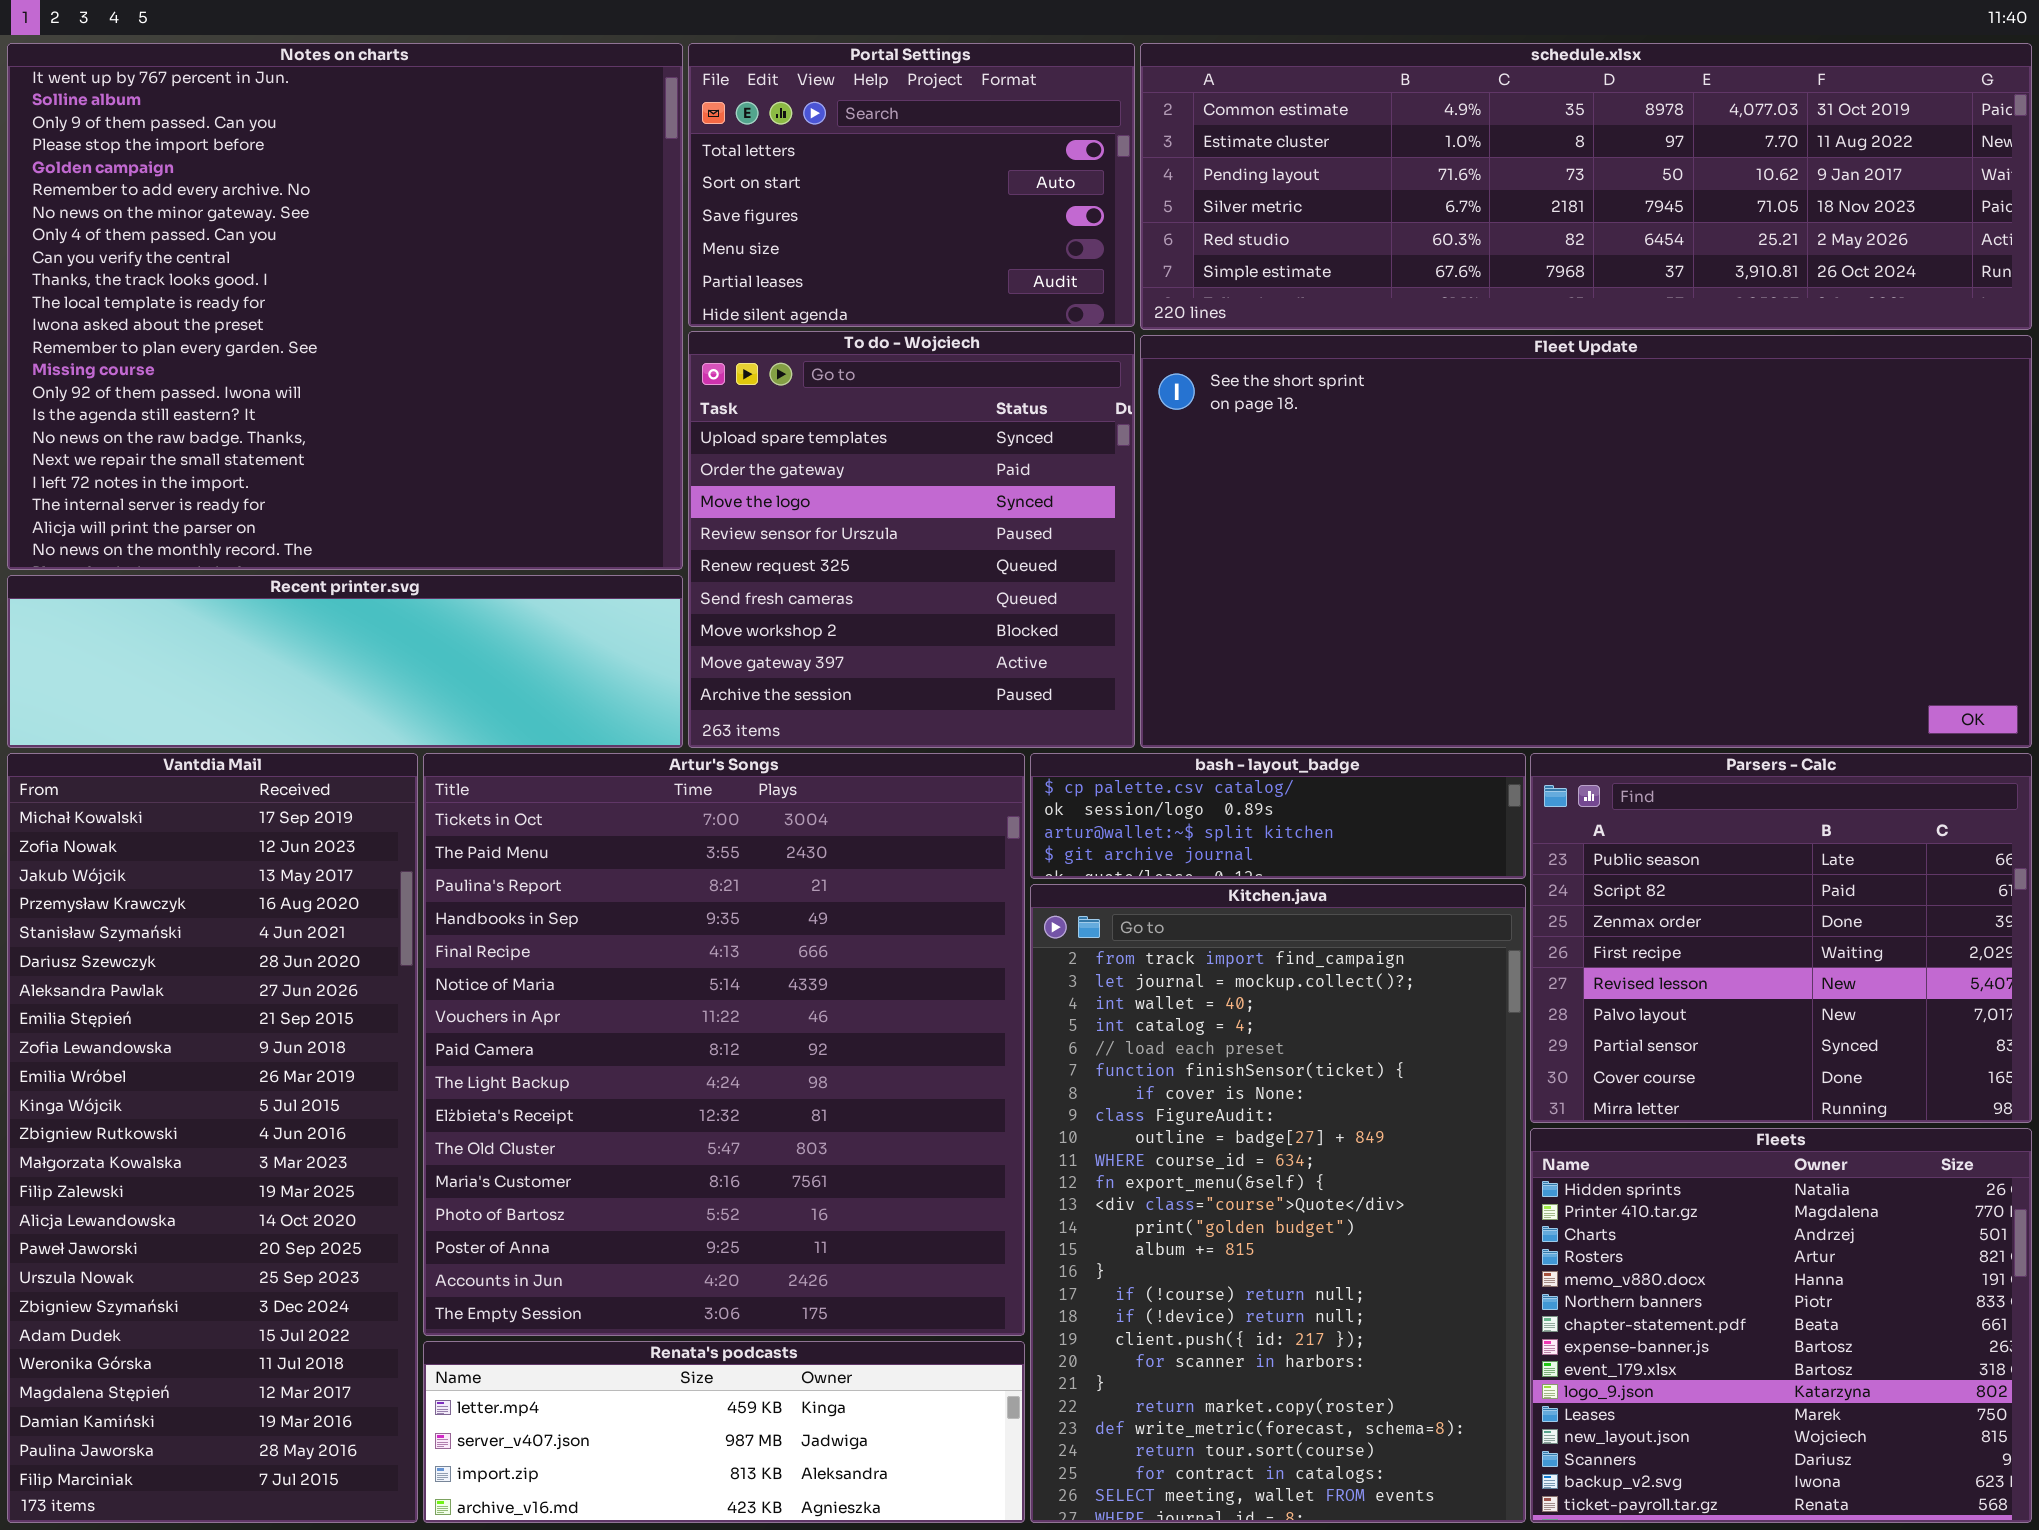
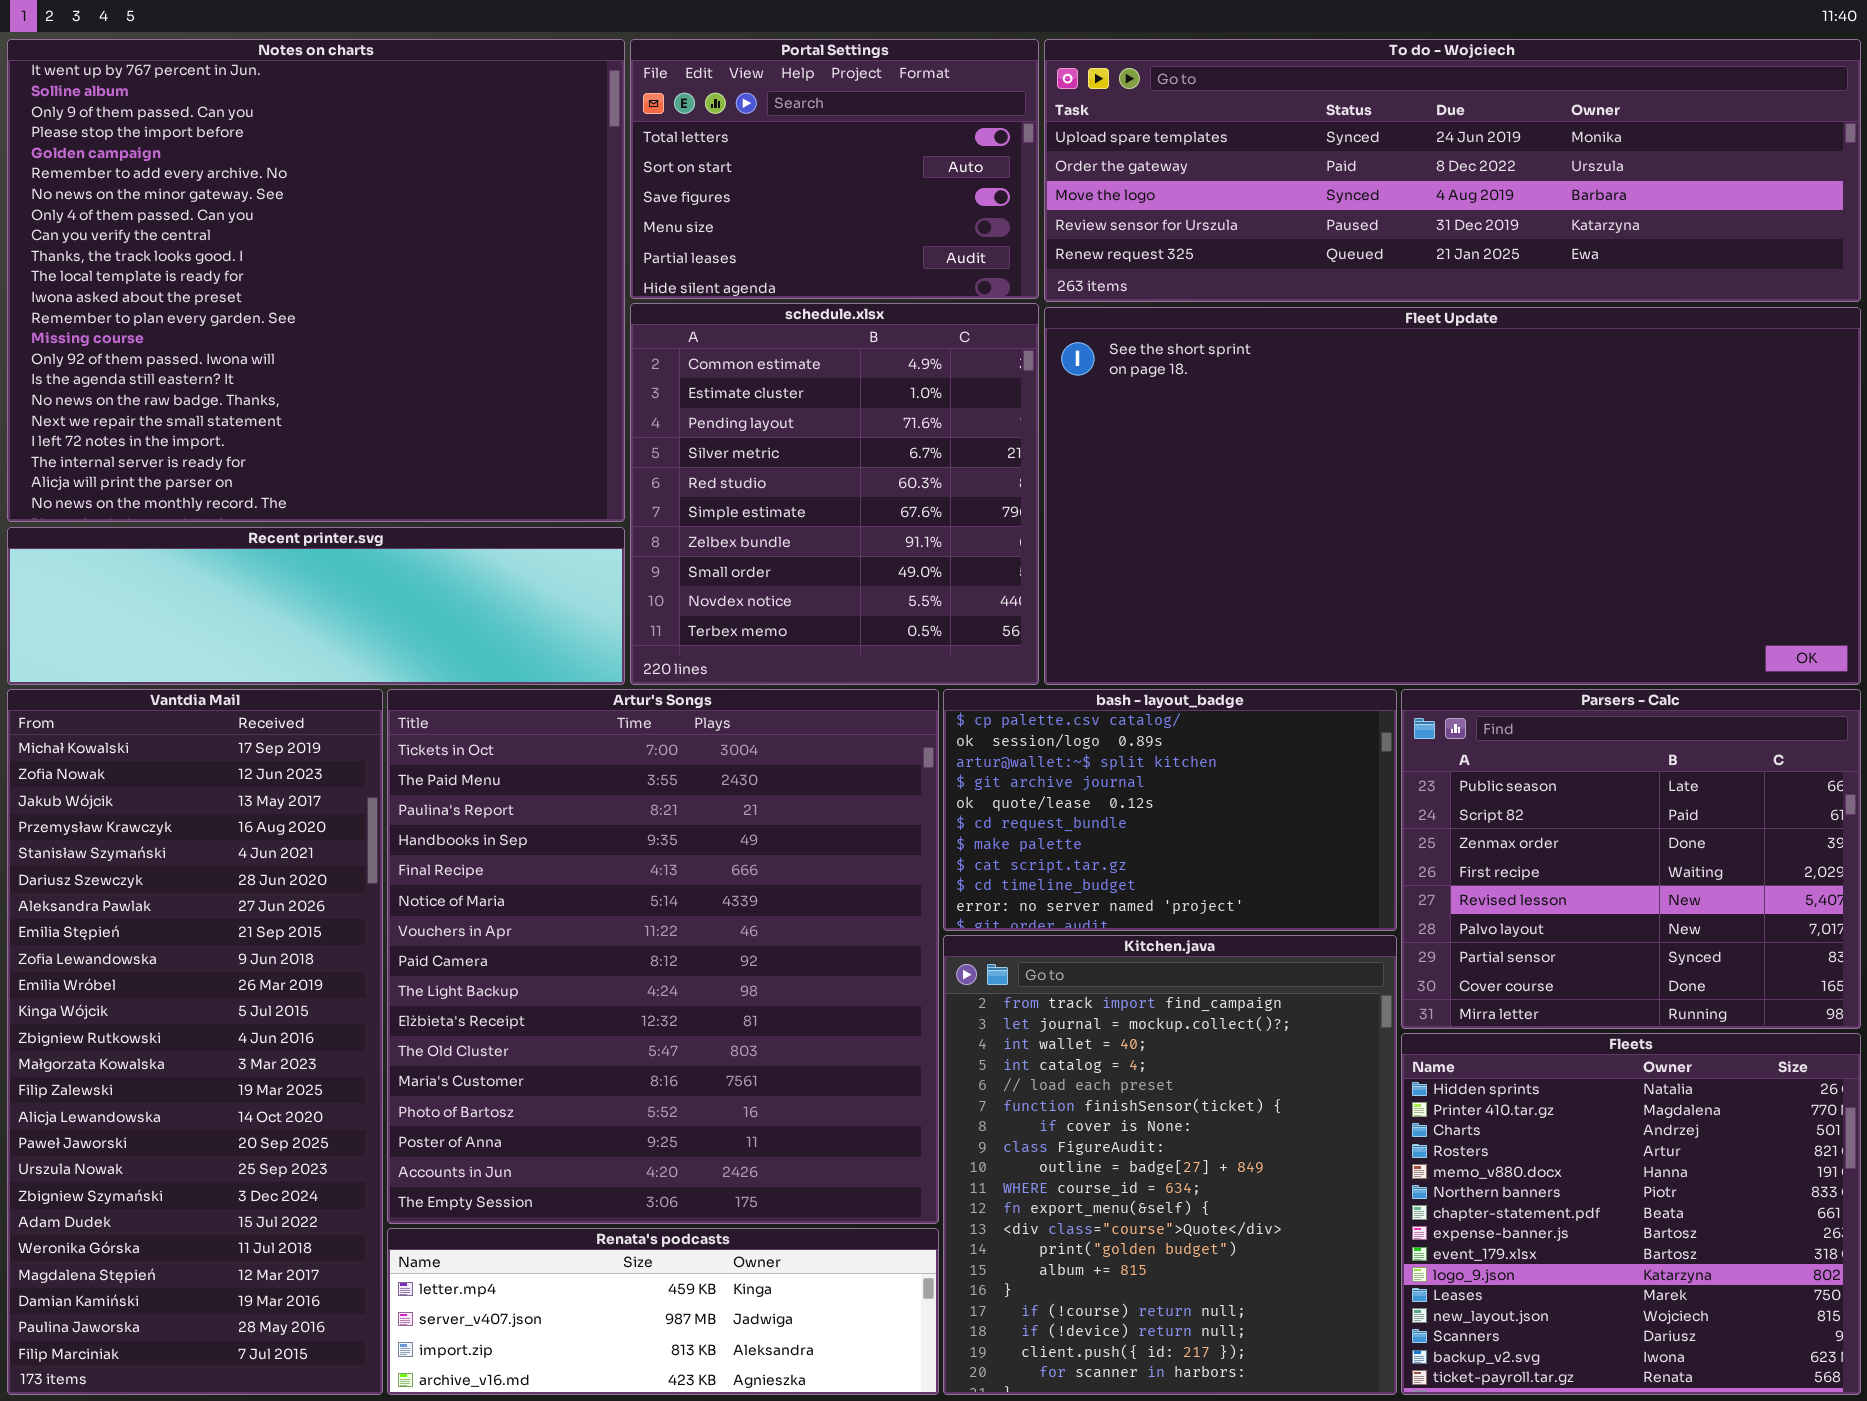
schedule.xlsx: [1140,43,2032,330] -> [630,303,1039,685], moved, resized
To do - Wojciech: [688,331,1135,748] -> [1044,39,1861,302], moved, resized
bash - layout_badge: [1030,753,1526,879] -> [943,689,1397,931], resized
Kitchen.java: [1030,884,1526,1523] -> [943,935,1397,1395], resized

